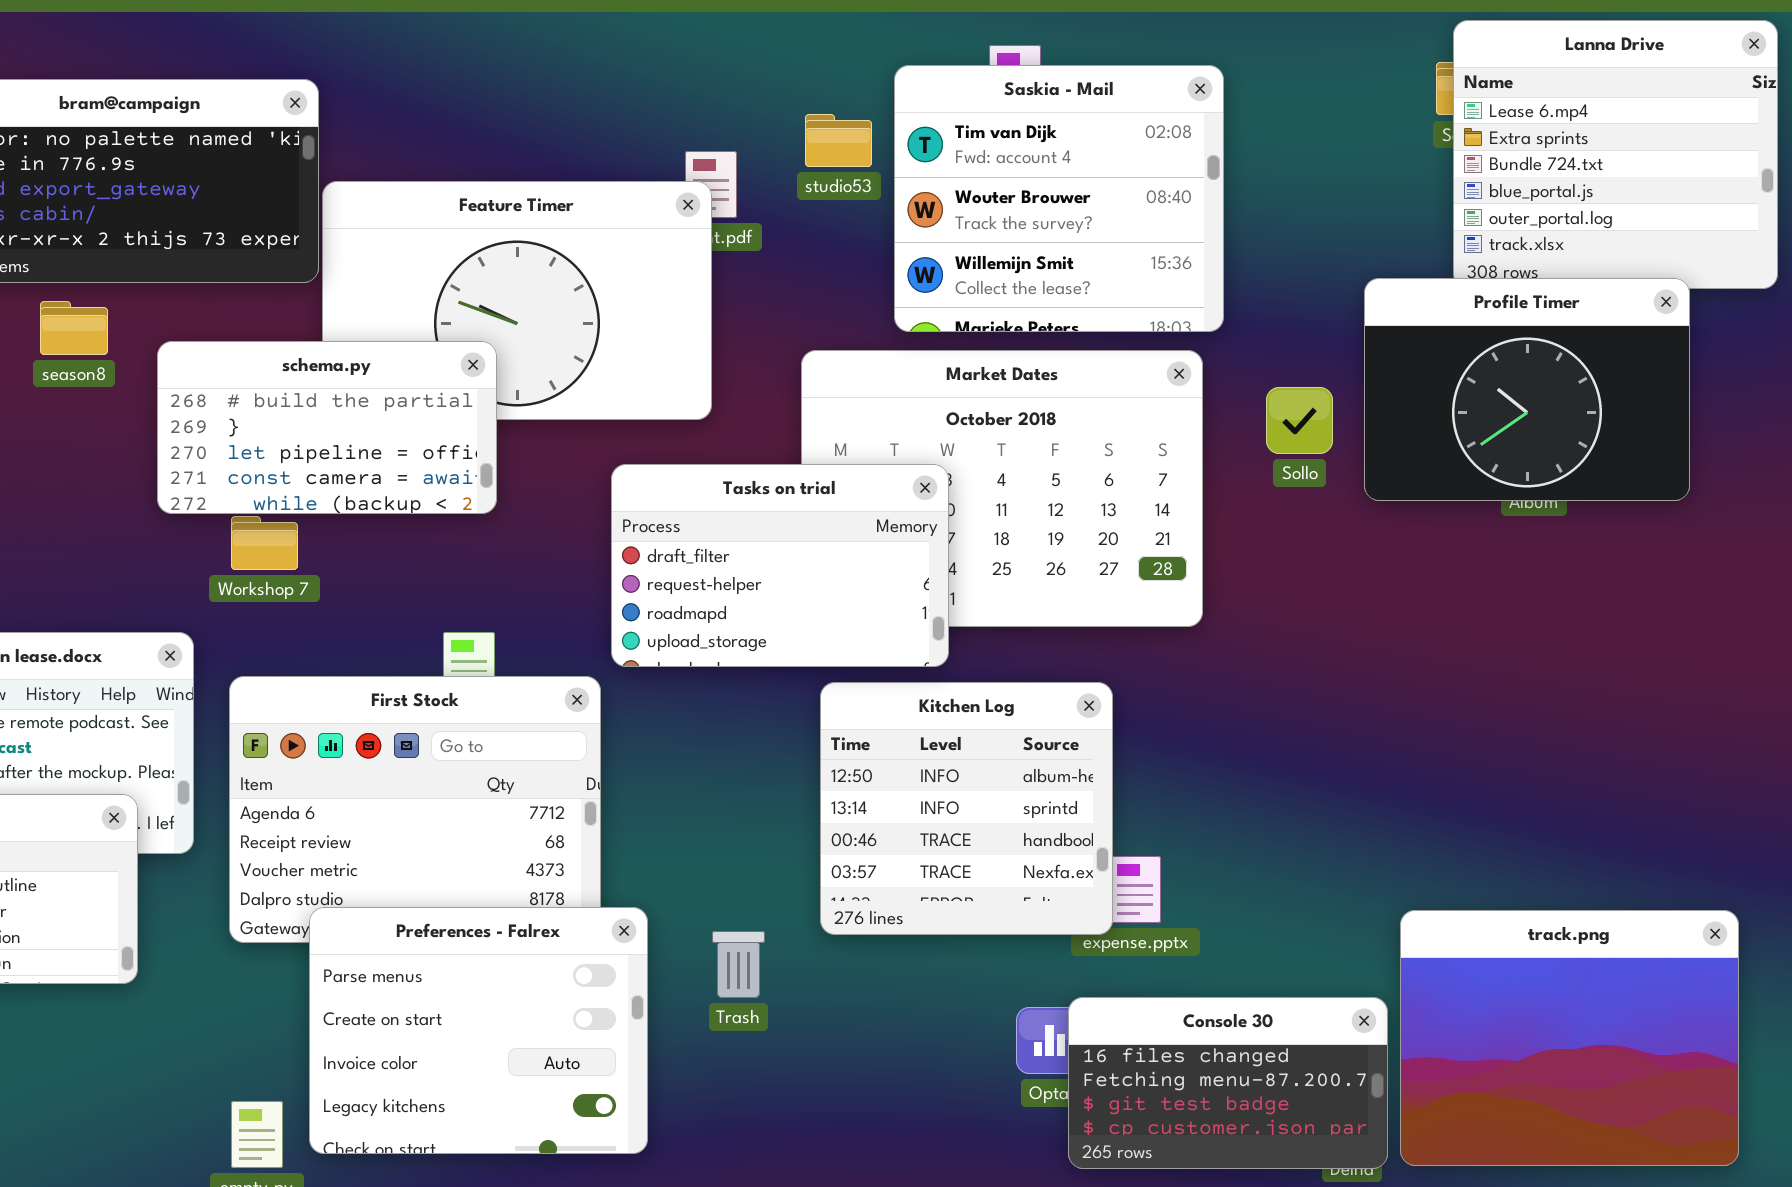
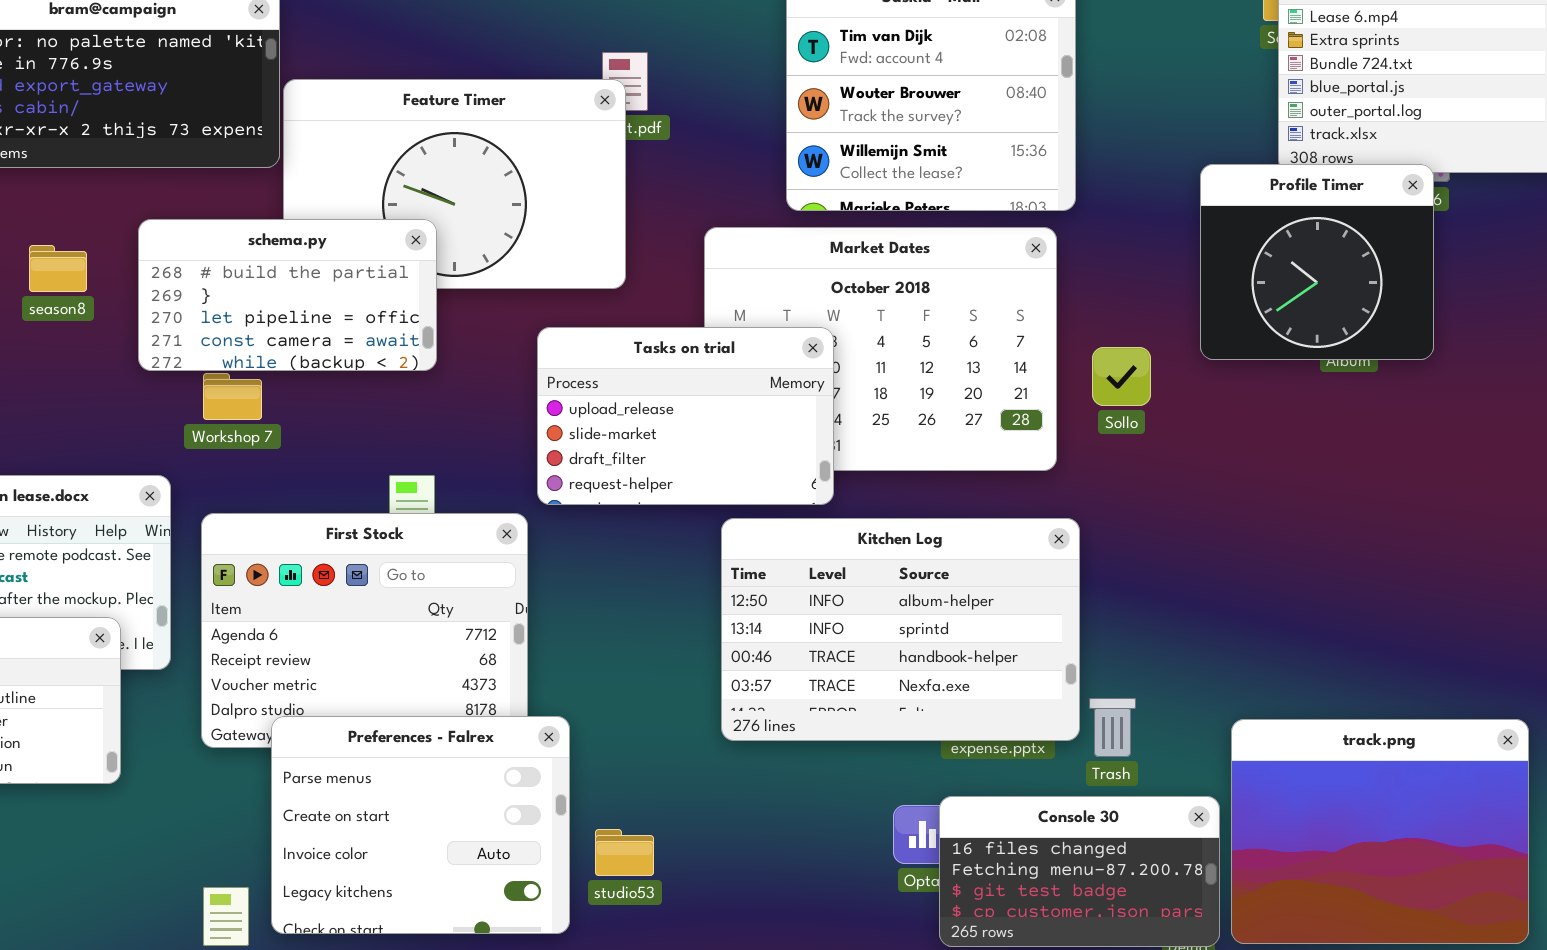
studio53: [805,114,872,167] -> [595,829,654,876], moved
Profile Timer: [1364,278,1690,501] -> [1200,164,1434,360], resized
season8: [40,301,108,355] -> [29,245,87,292], moved
Sollo: [1266,387,1333,454] -> [1092,347,1151,406], moved
Tasks on trial: [611,464,949,667] -> [537,327,834,505], scrolled up 2 rows
Kitchen Log: [820,682,1113,935] -> [721,518,1080,741], resized
Trash: [712,931,765,998] -> [1089,698,1136,757], moved

